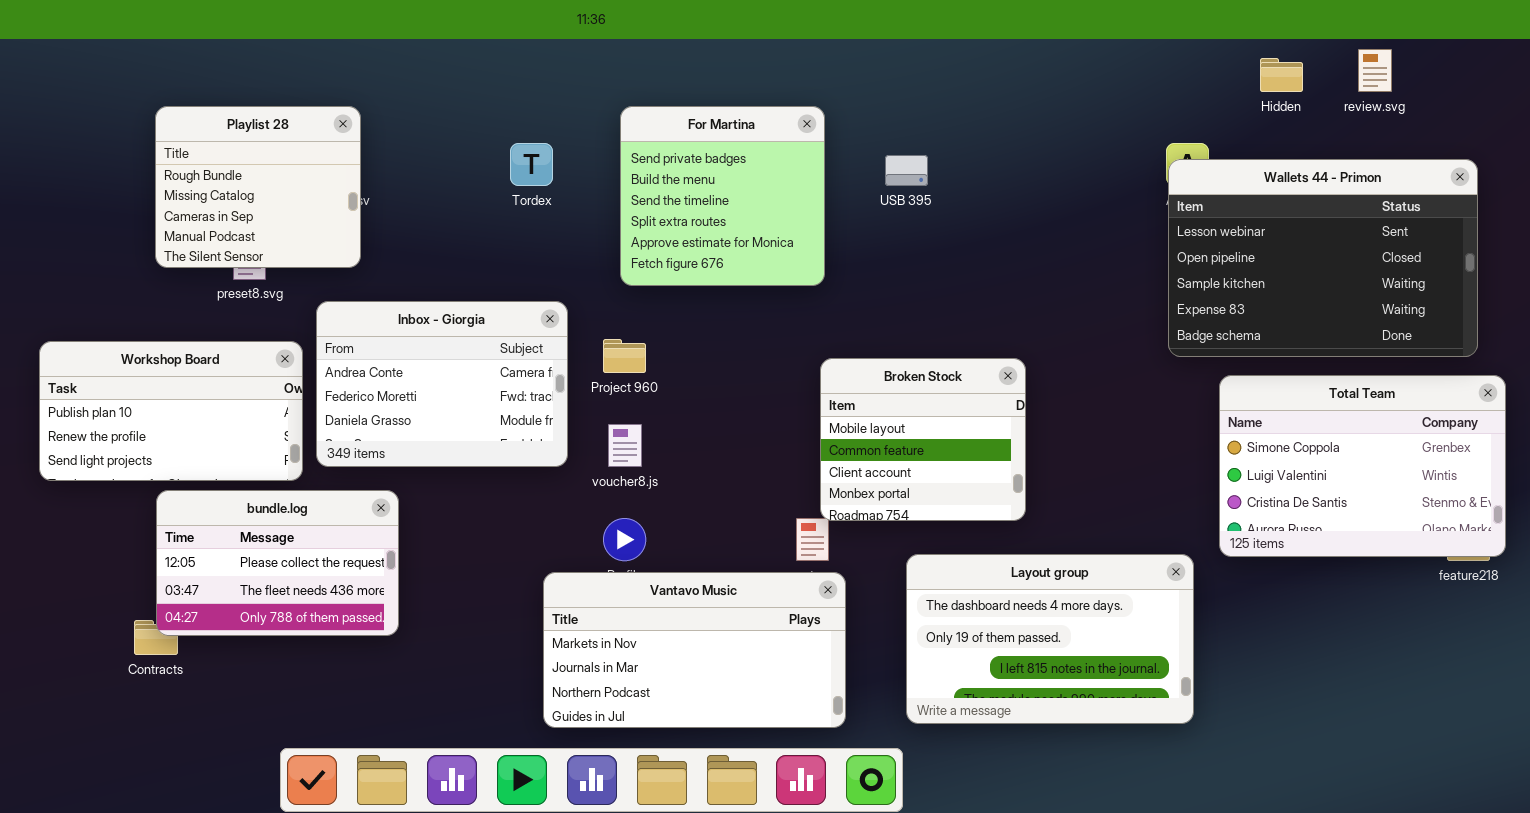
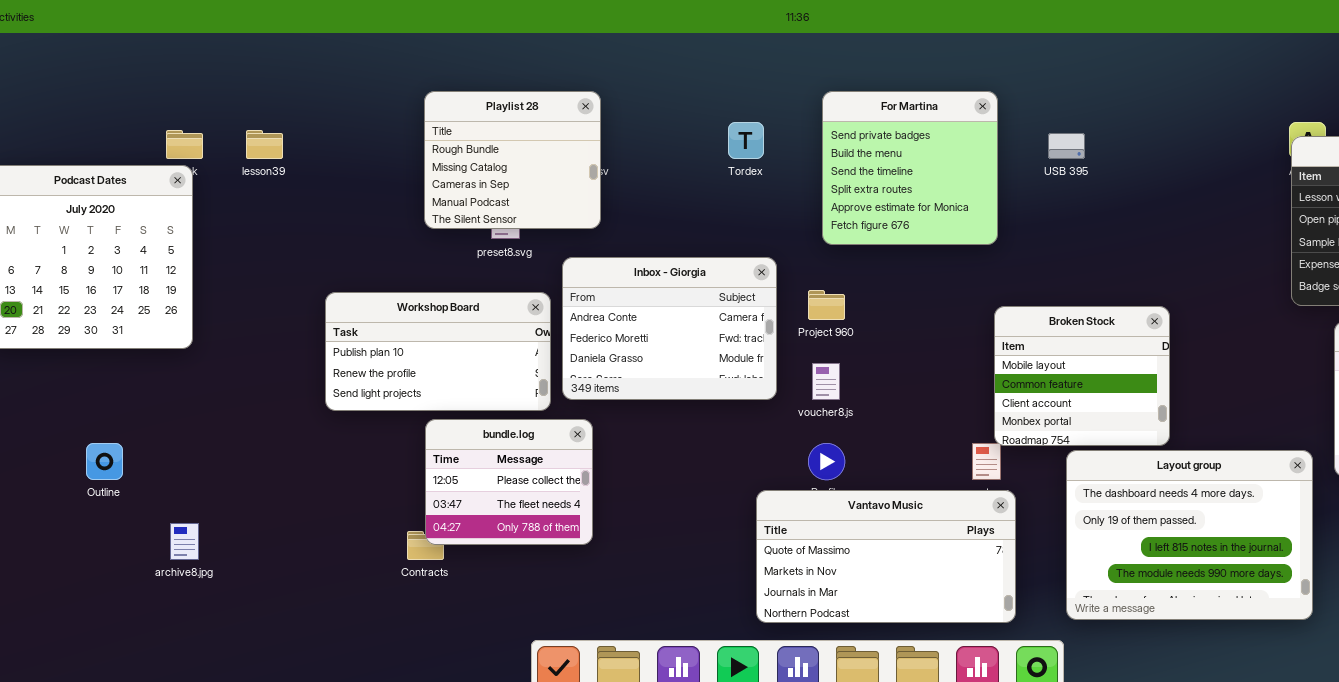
bundle.log: [156,490,399,636] -> [425,419,593,545], resized
Layout group: [906,554,1194,724] -> [1066,450,1313,620], resized
Vantavo Music: [543,572,846,728] -> [756,490,1016,623], scrolled up 1 row

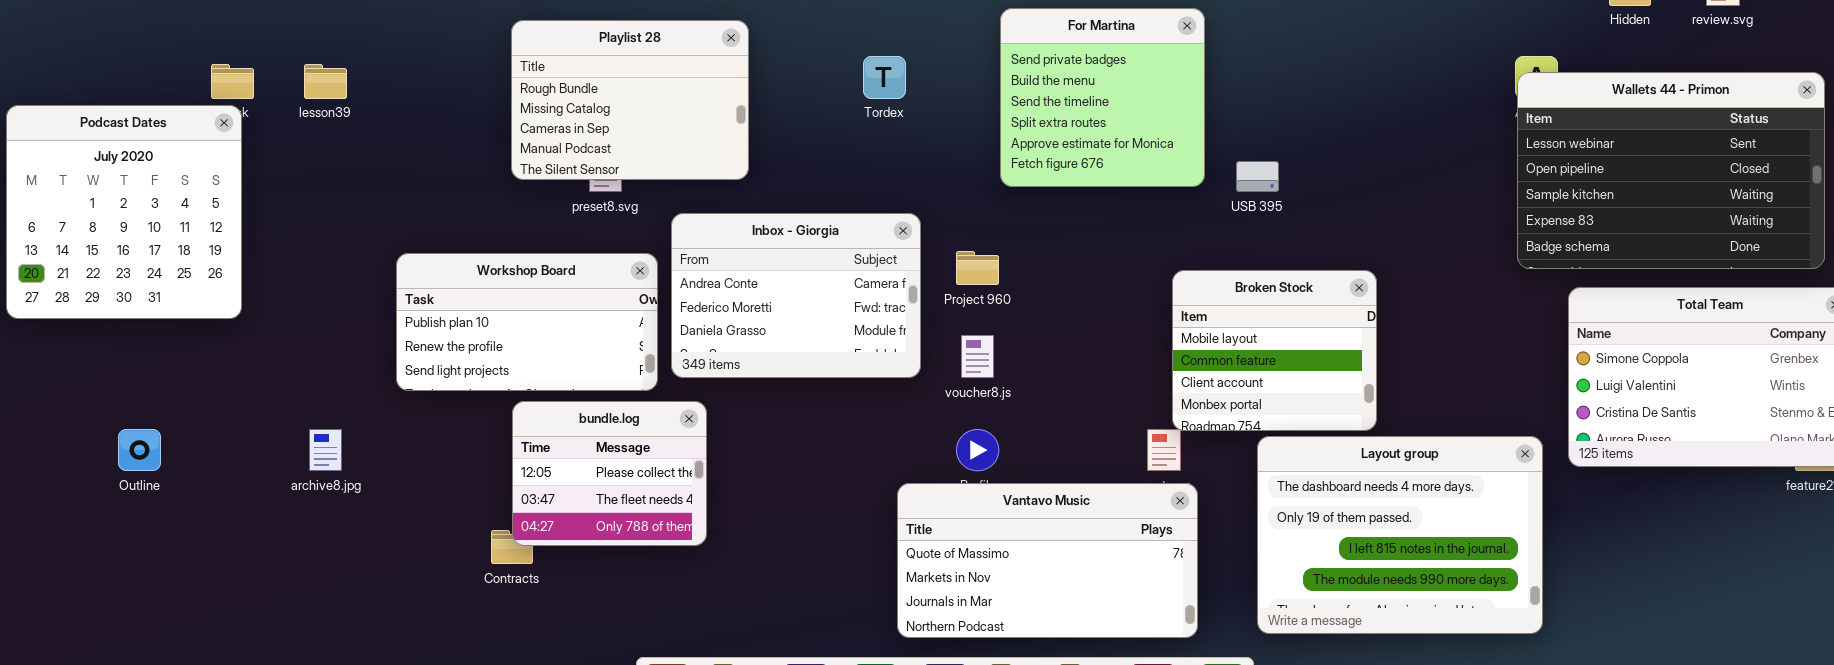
Playlist 28: [424,91,601,229] -> [511,20,749,180], resized
For Martina: [822,91,998,245] -> [1000,8,1205,187], moved
USB 395: [1048,133,1085,159] -> [1236,161,1279,192], moved
archive8.jpg: [170,523,199,560] -> [309,429,342,471], moved

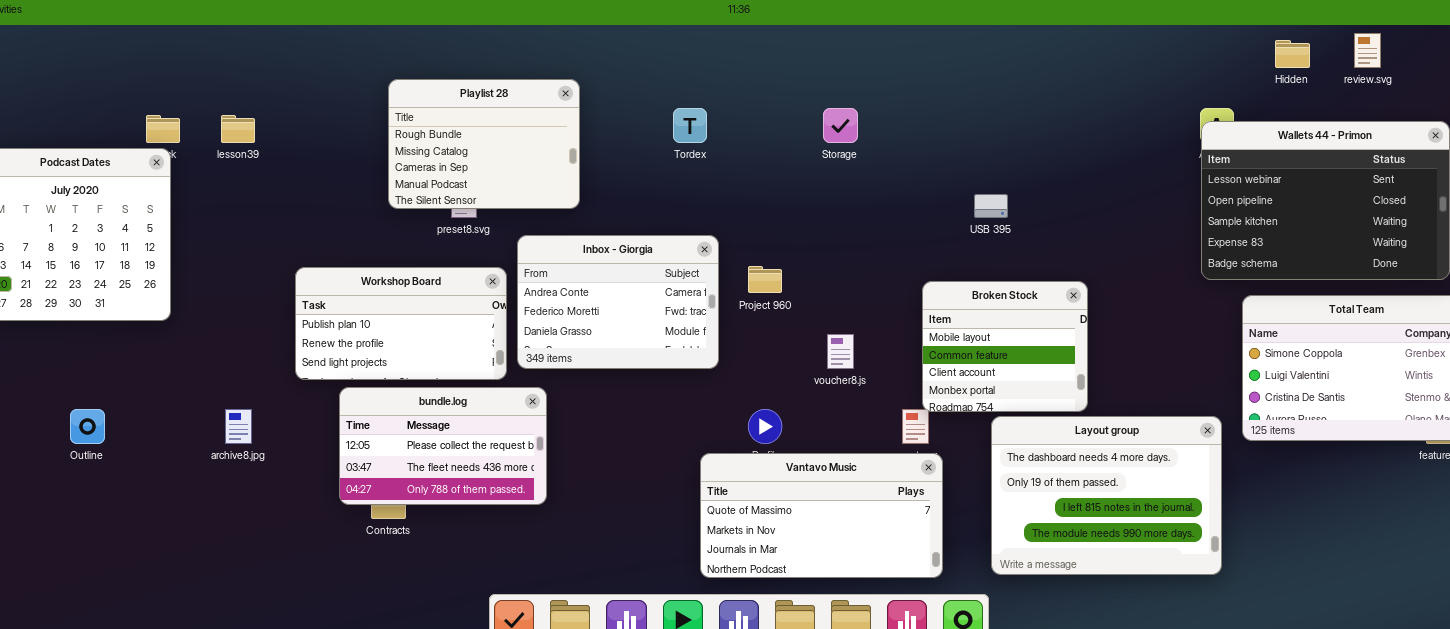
For Martina: [1000,8,1205,187] -> none, closed
voucher8.js: [961,335,994,378] -> [827,334,854,369], moved
bundle.log: [512,401,707,546] -> [339,387,547,505], resized

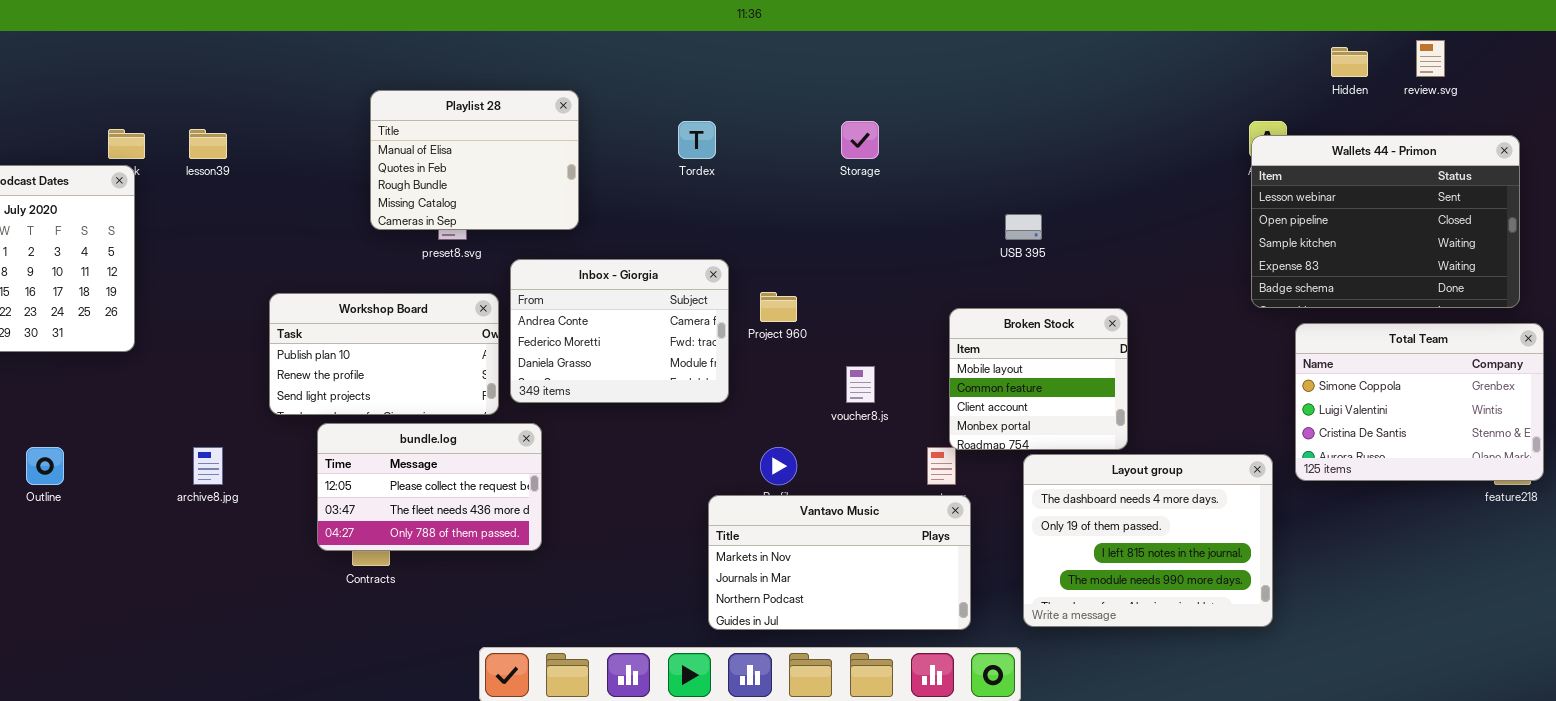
Playlist 28: [388,79,580,209] -> [370,90,579,230], scrolled up 2 rows
Vantavo Music: [700,453,943,578] -> [708,495,971,630], scrolled down 1 row

